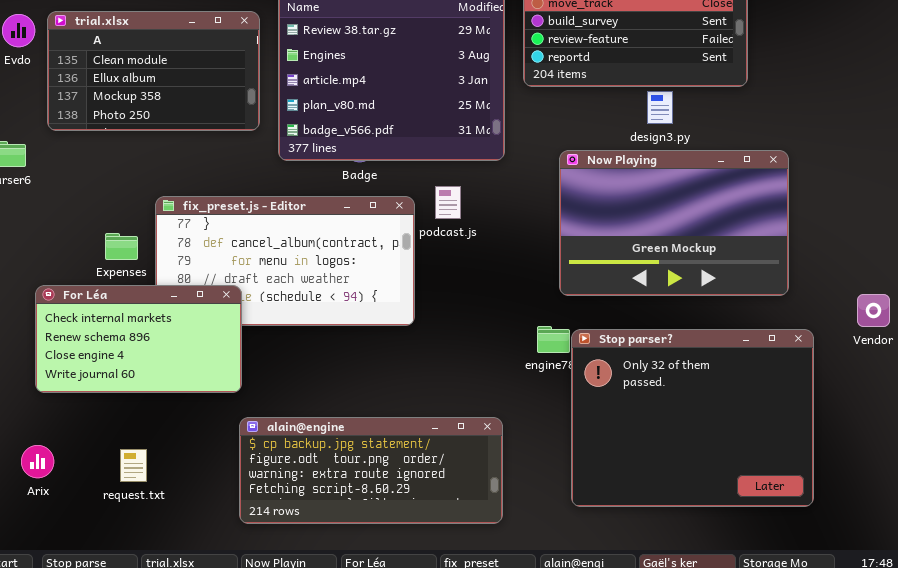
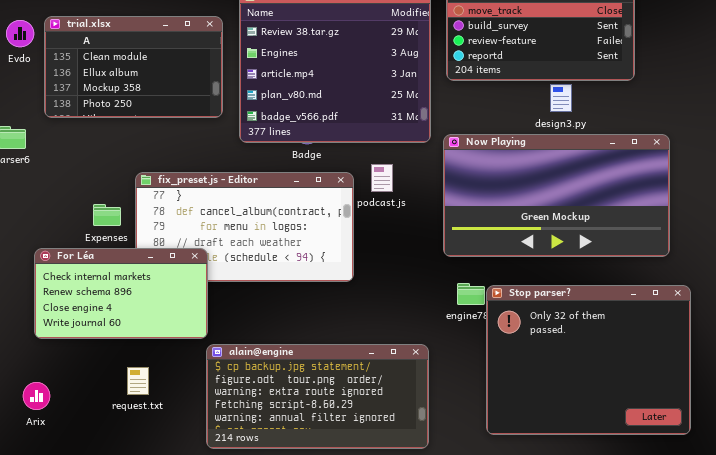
Now Playing: [559,150,789,296] -> [443,134,670,257], resized
alain@engine: [239,417,503,524] -> [206,344,429,449], resized
request.txt: [120,449,147,482] -> [127,367,149,395], moved

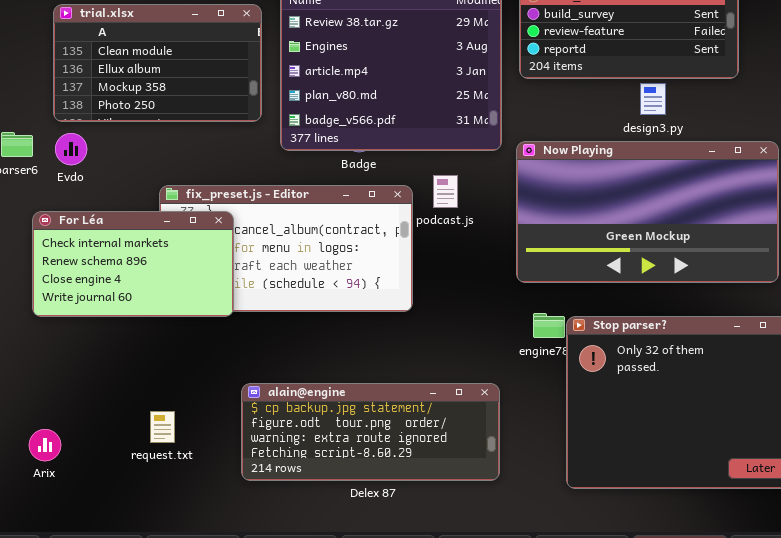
Evdo: [6,20,34,47] -> [55,133,87,165], moved
For Léa: [34,248,208,339] -> [32,211,234,317], moved
alain@engine: [206,344,429,449] -> [241,383,500,481], resized

